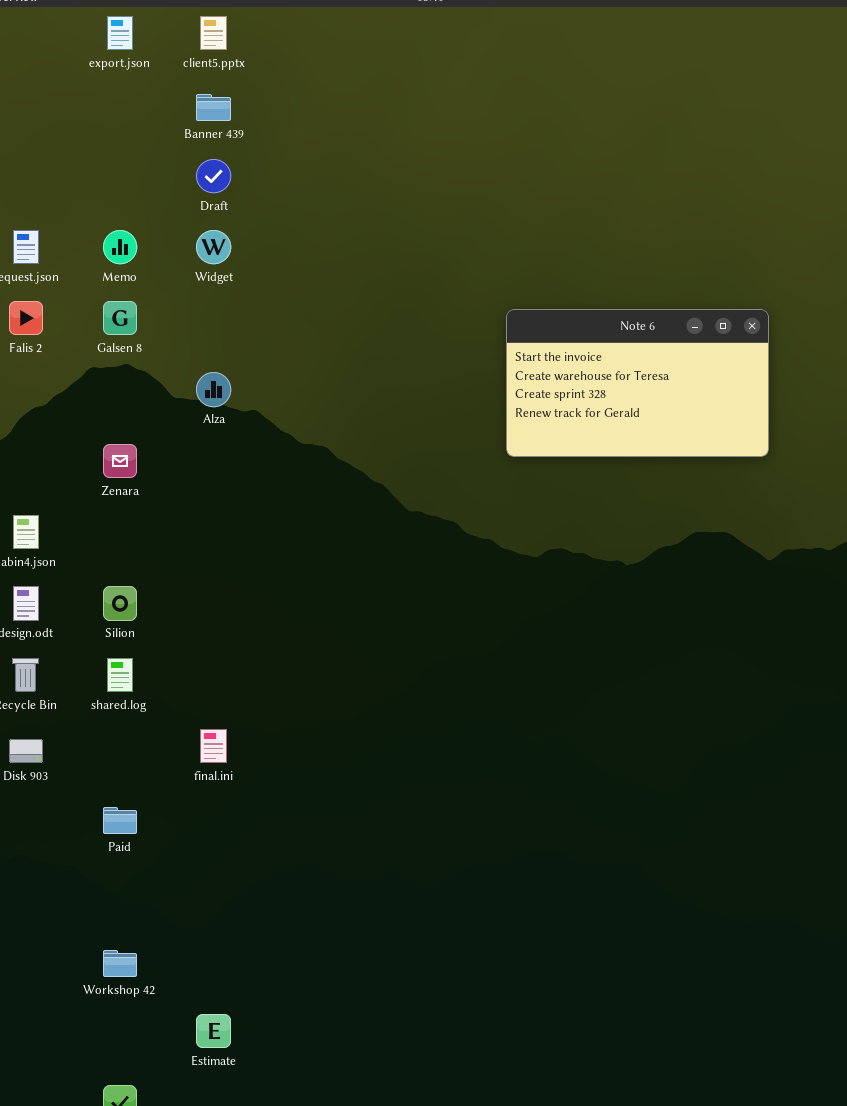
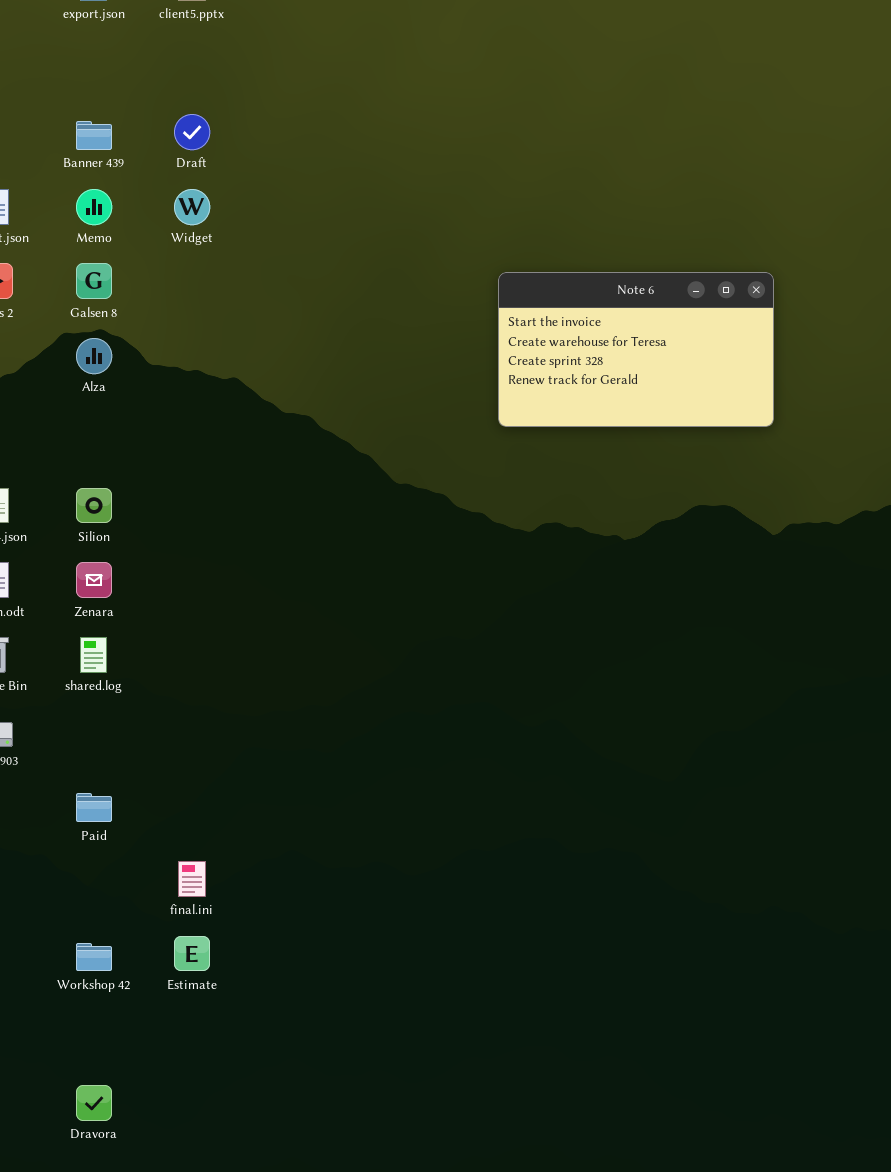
Banner 439: [196,94,231,121] -> [76,121,112,150], moved
Alza: [196,372,231,407] -> [76,338,112,374], moved
Zenara: [103,444,137,478] -> [76,562,112,598], moved
Silion: [103,586,137,621] -> [76,488,112,523], moved
final.ini: [200,729,227,763] -> [178,861,206,897], moved
Estimate: [196,1014,231,1048] -> [174,936,210,971], moved

